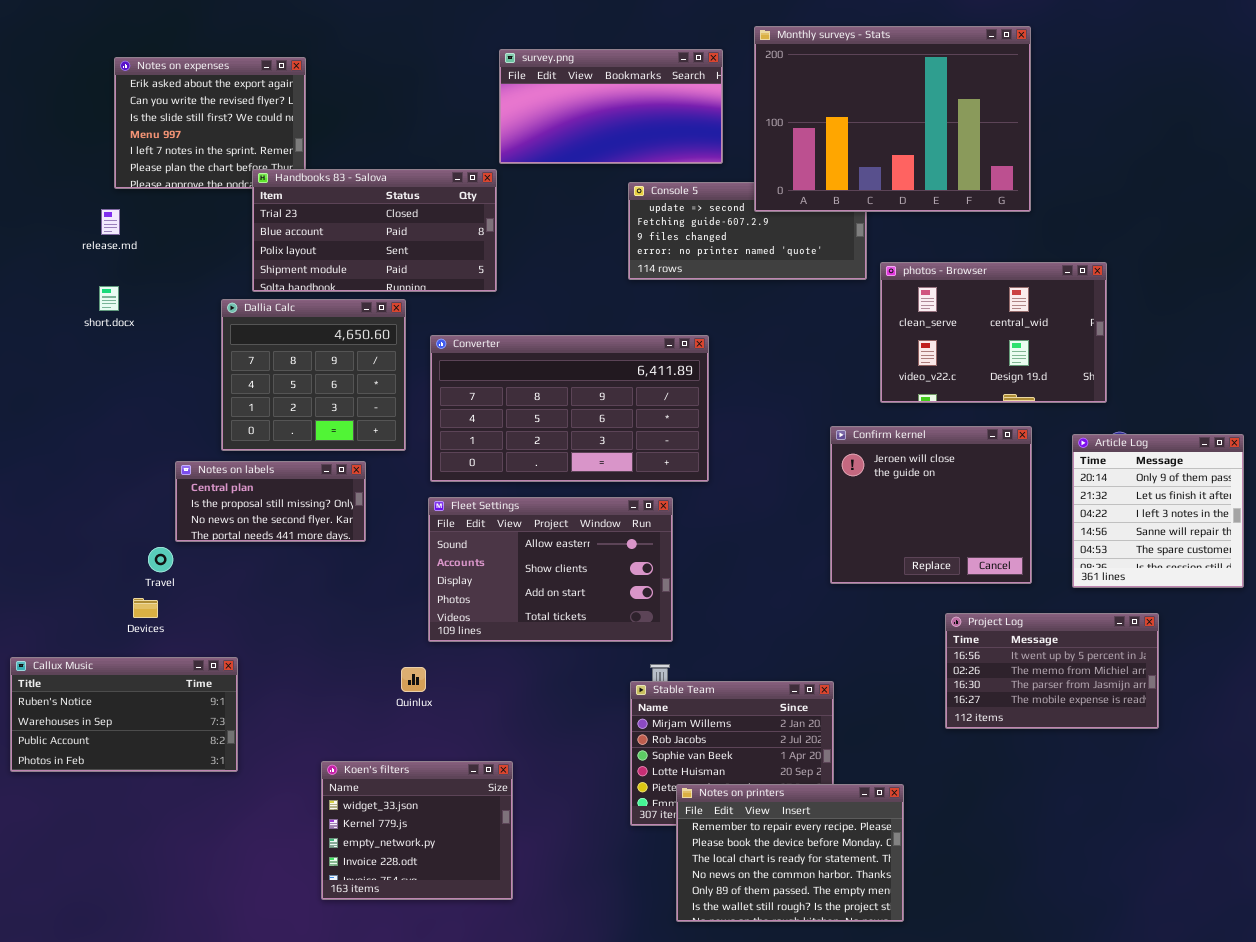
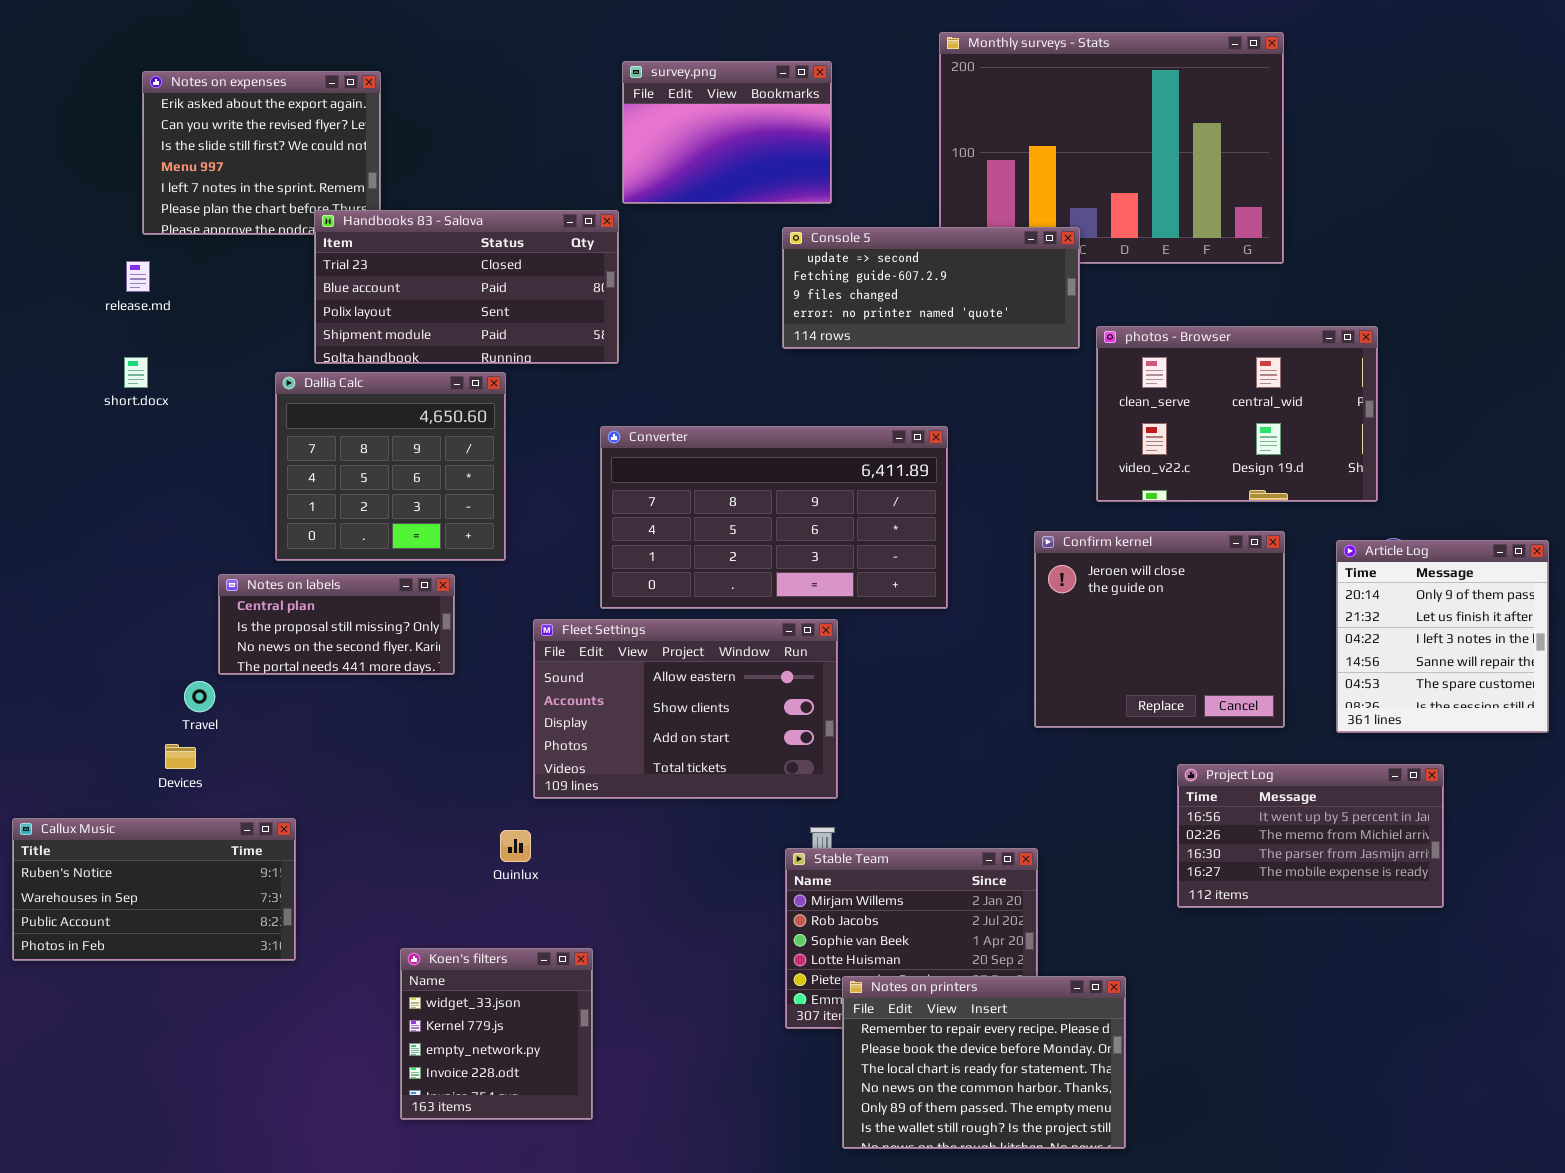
survey.png: [499,49,723,164] -> [622,61,832,204], resized
Console 5: [628,182,867,280] -> [782,227,1080,349], raised
Converter: [430,335,709,482] -> [600,426,948,609], moved
Koen's filters: [321,761,513,900] -> [400,948,593,1120], resized

